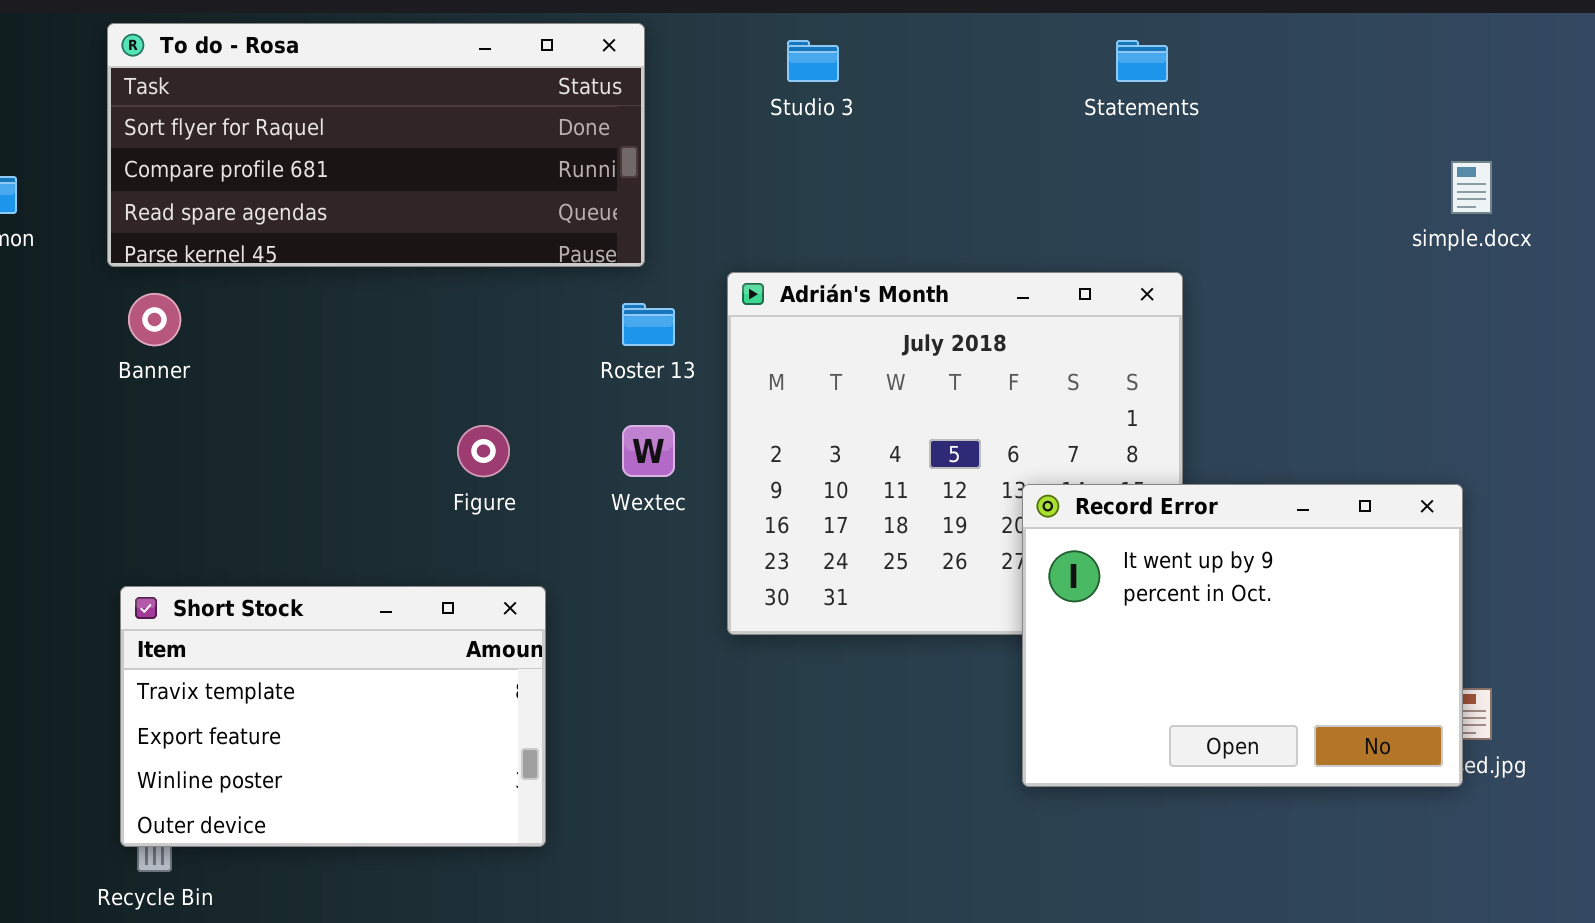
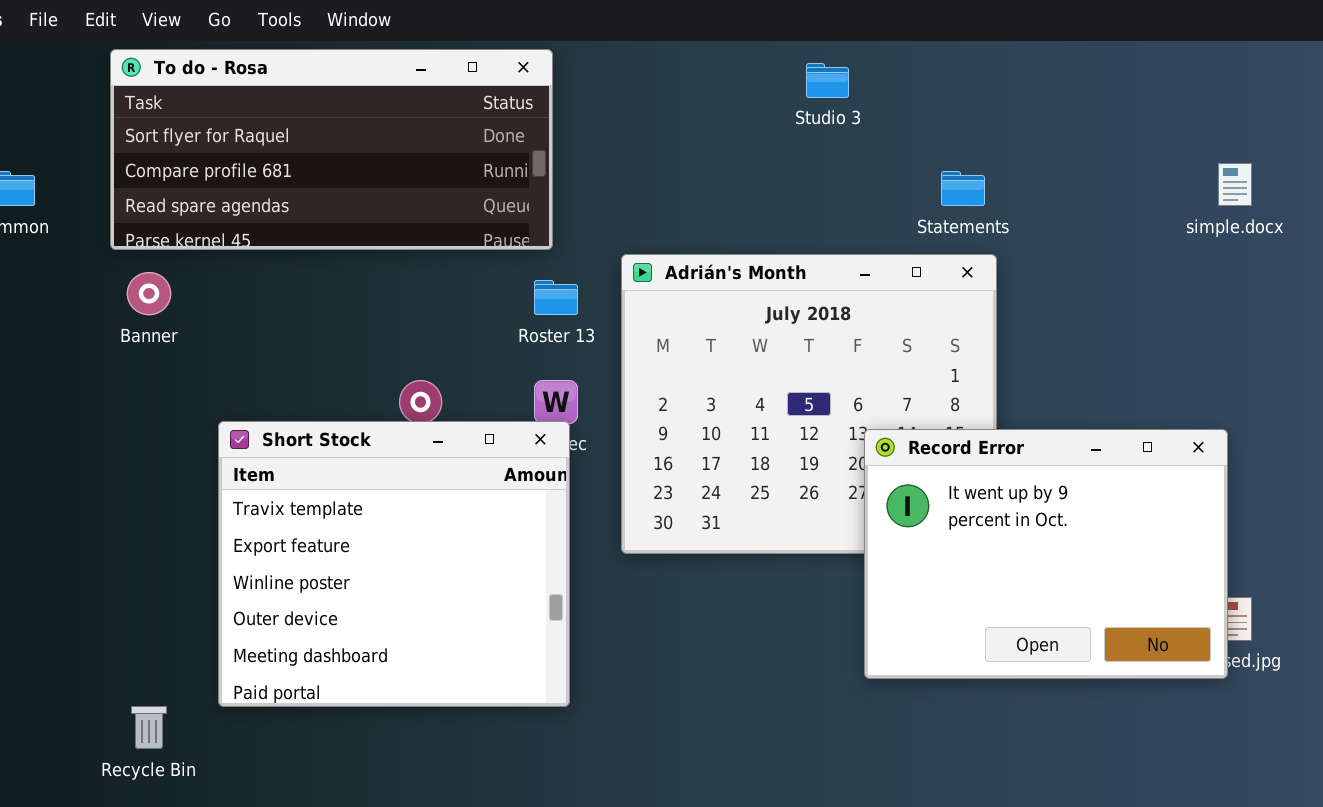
Studio 3: [787,40,839,82] -> [806,63,849,98], moved
Statements: [1116,40,1168,82] -> [941,171,985,206], moved
Short Stock: [120,586,546,847] -> [218,421,570,707], moved, resized

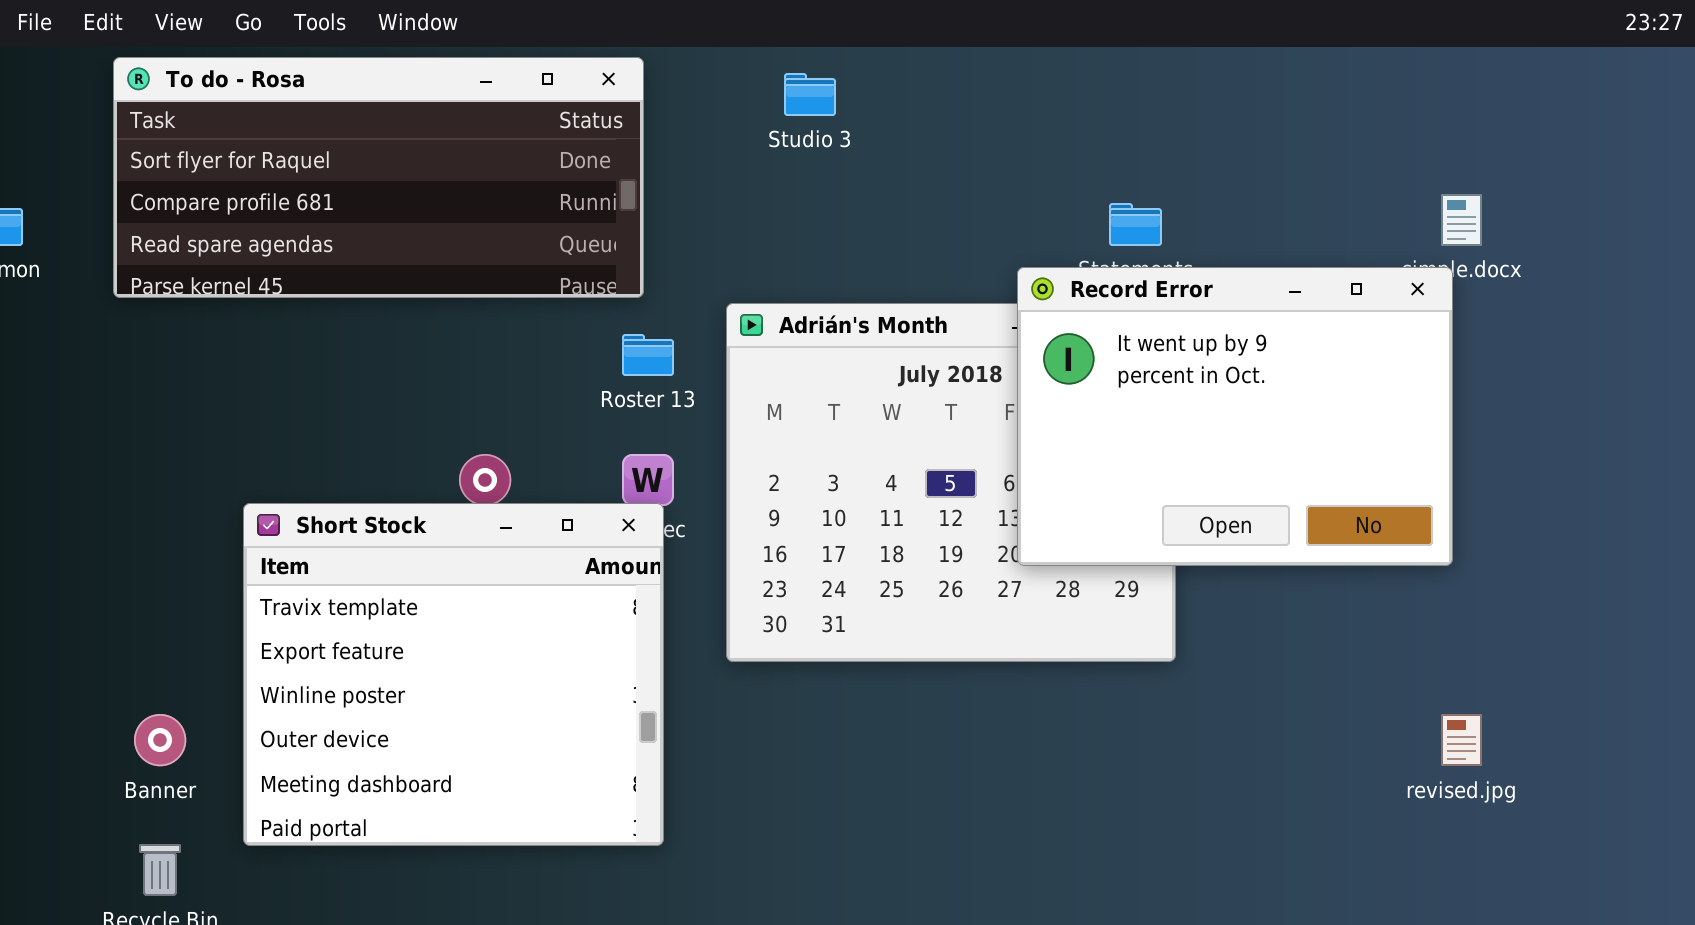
Studio 3: [806,63,849,98] -> [784,73,836,116], moved
Banner: [127,272,171,315] -> [134,714,186,766], moved
Record Error: [864,429,1228,679] -> [1017,267,1453,566], moved

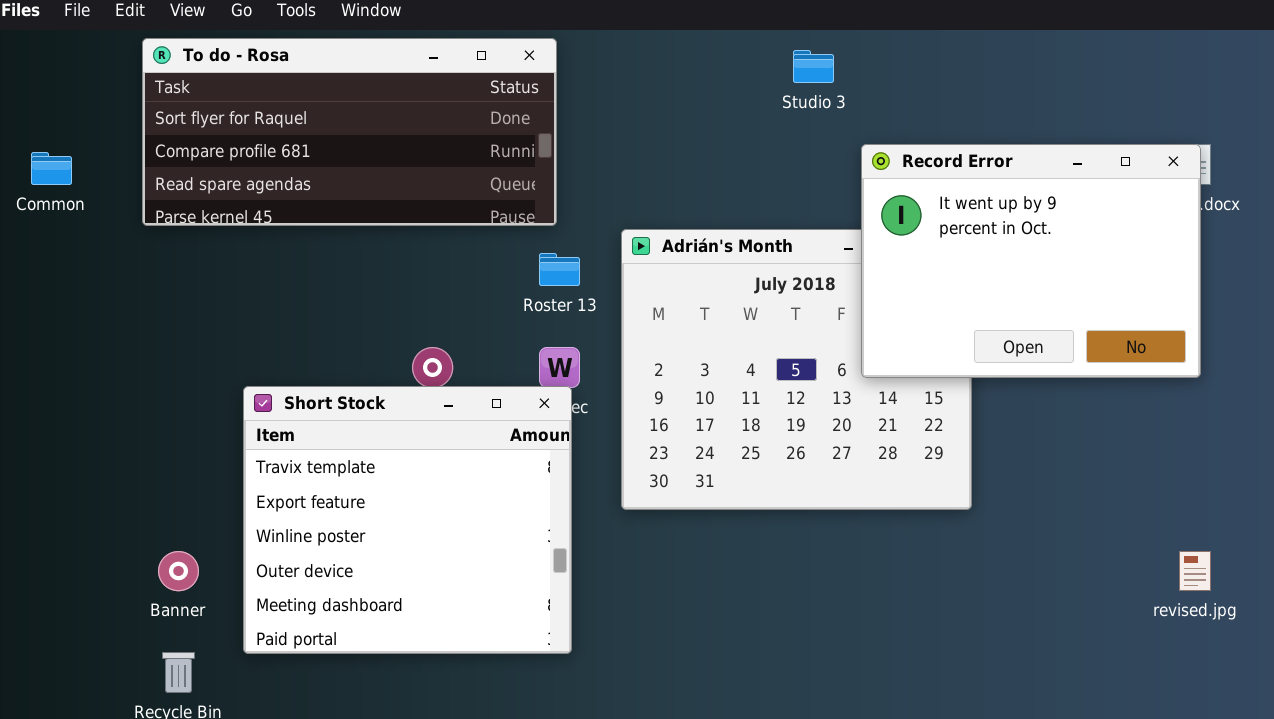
Studio 3: [784,73,836,116] -> [793,50,834,83], moved
Record Error: [1017,267,1453,566] -> [861,144,1201,378], moved

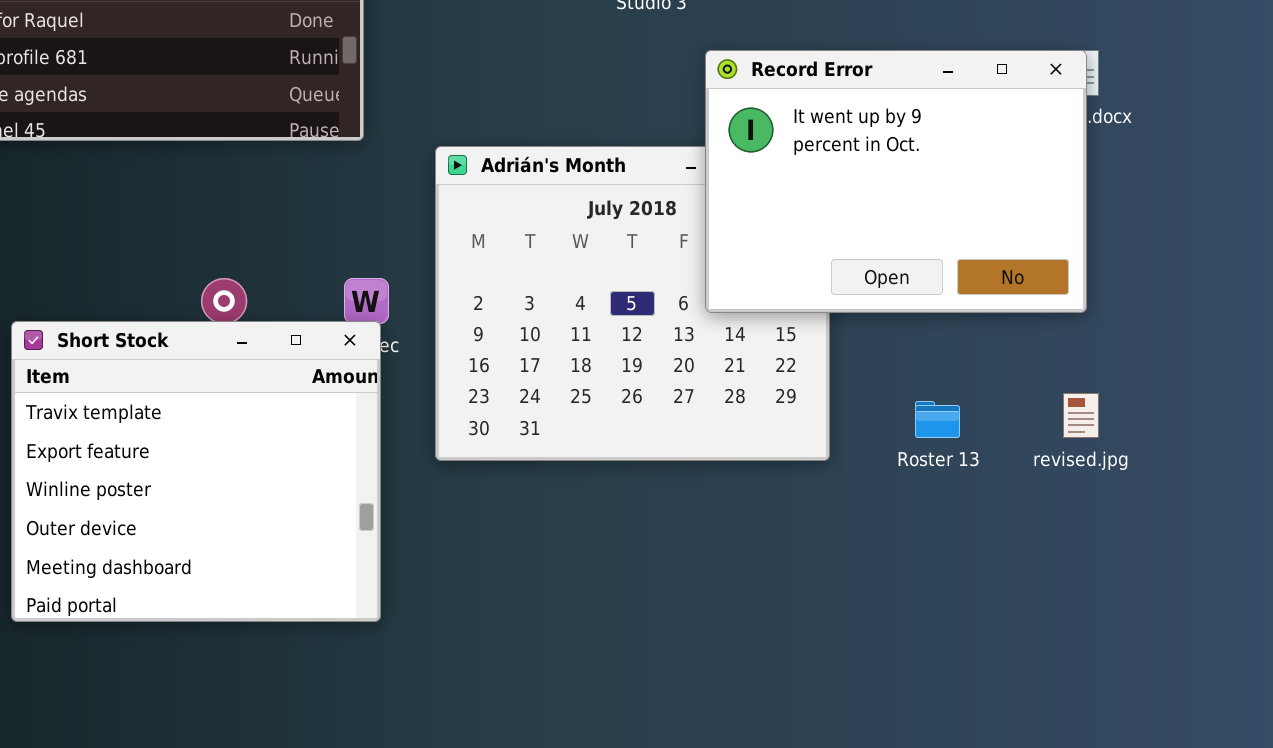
Roster 13: [539,253,580,286] -> [915,401,960,438], moved
revised.jpg: [1179,551,1211,591] -> [1063,393,1099,438], moved

